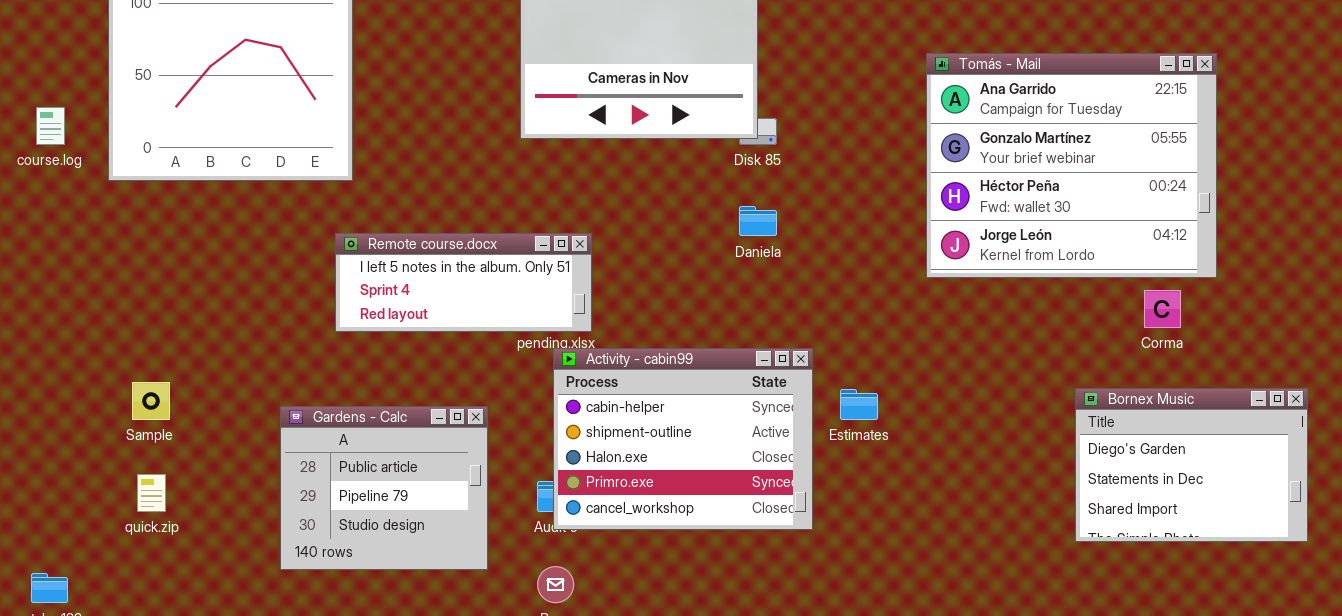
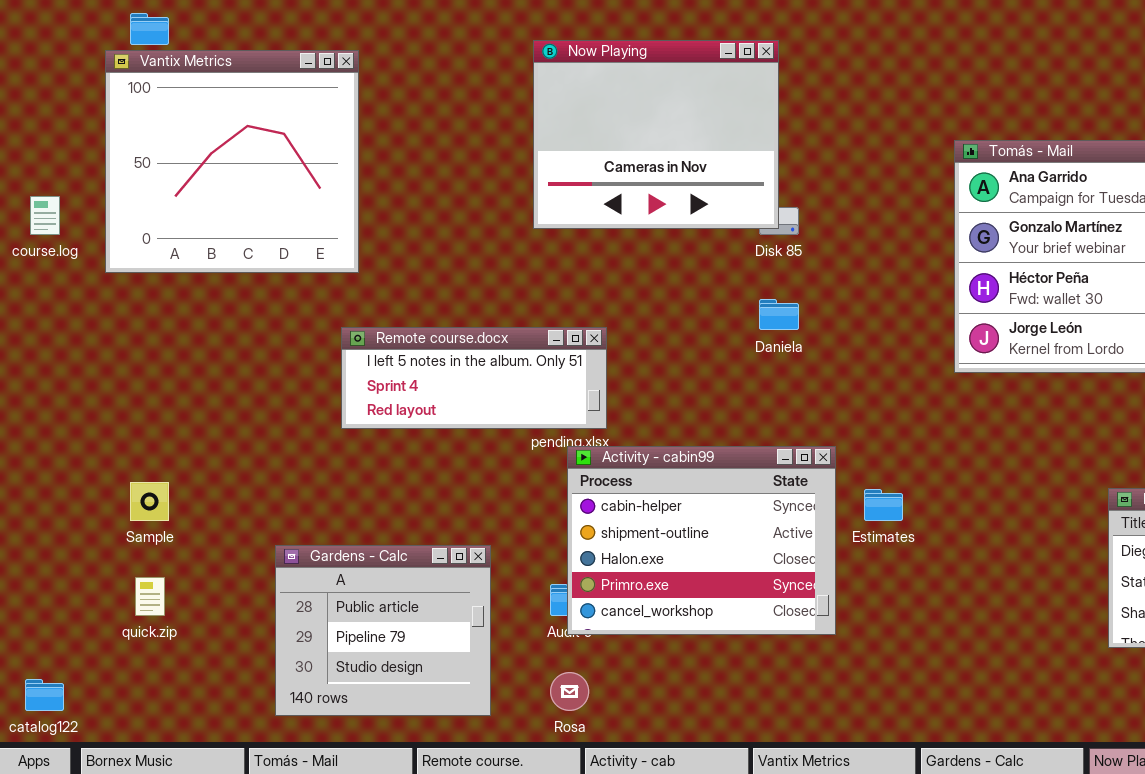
Gardens - Calc: [280,406,488,570] -> [275,545,491,716], moved

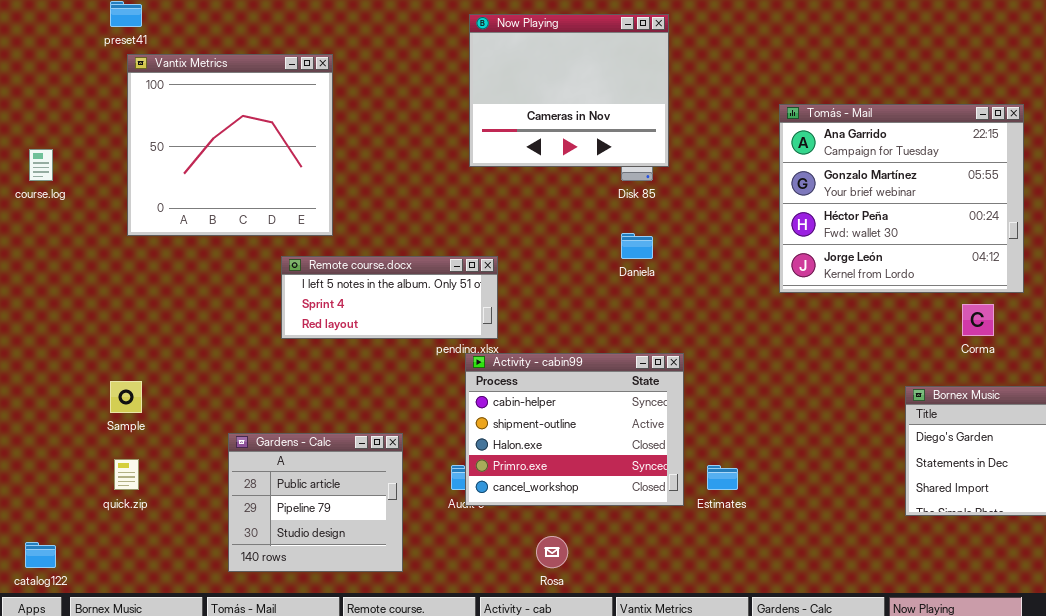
Now Playing: [533,40,779,229] -> [469,14,669,167], moved
Vantix Metrics: [105,50,359,273] -> [127,54,333,236], moved
Estimates: [864,489,903,521] -> [707,465,738,490], moved
Rosa: [550,672,589,711] -> [536,536,568,568], moved

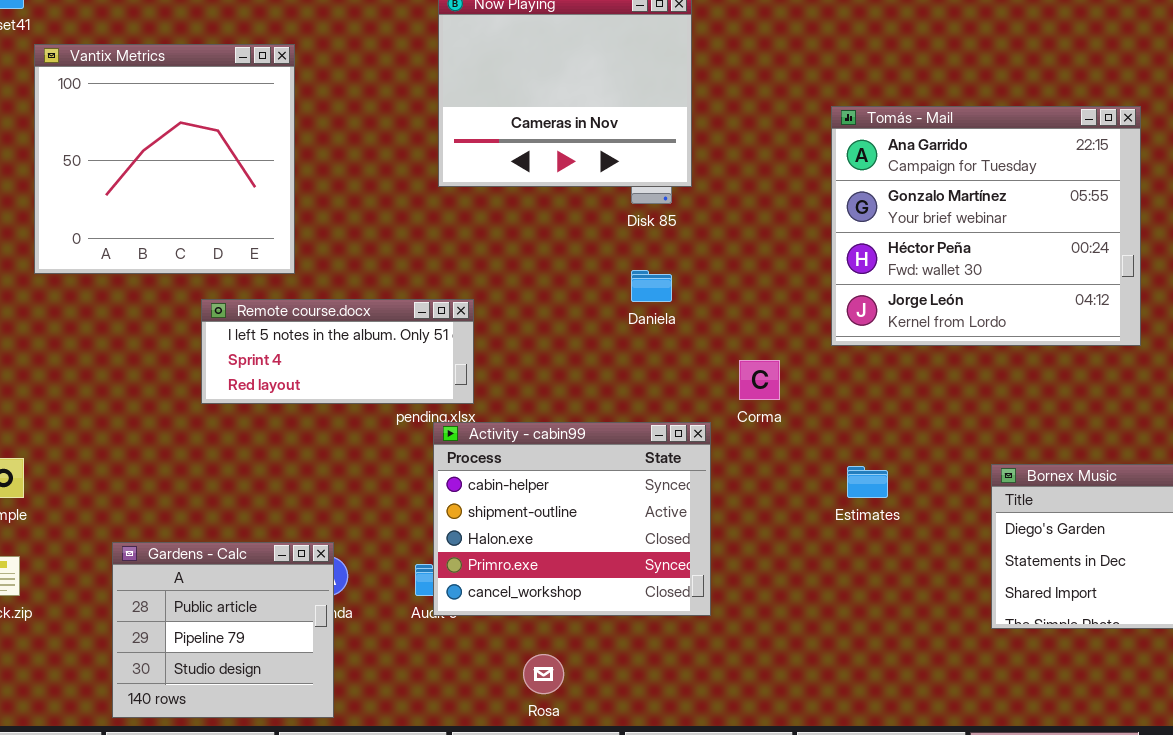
Vantix Metrics: [127,54,333,236] -> [34,44,295,274], moved
Corma: [962,304,994,336] -> [739,360,780,400], moved
Gardens - Calc: [228,433,403,572] -> [112,542,334,718], moved
Estimates: [707,465,738,490] -> [847,466,888,498], moved

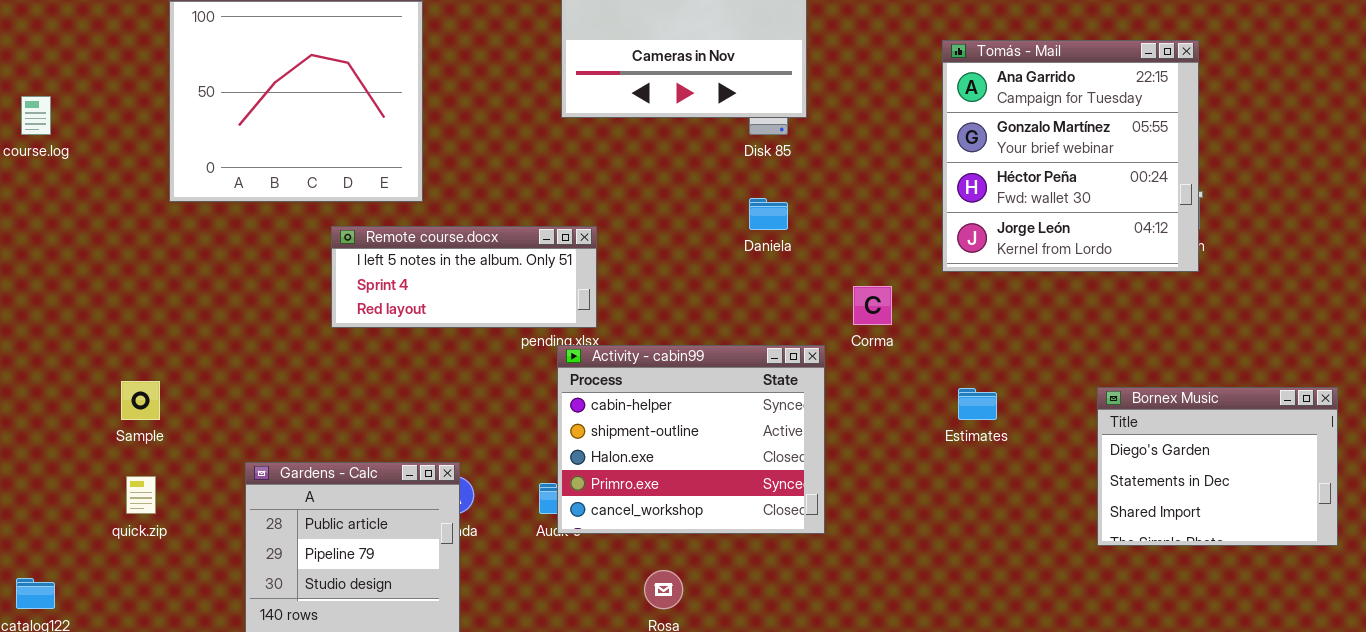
Tomás - Mail: [831,106,1141,346] -> [942,40,1199,272], resized

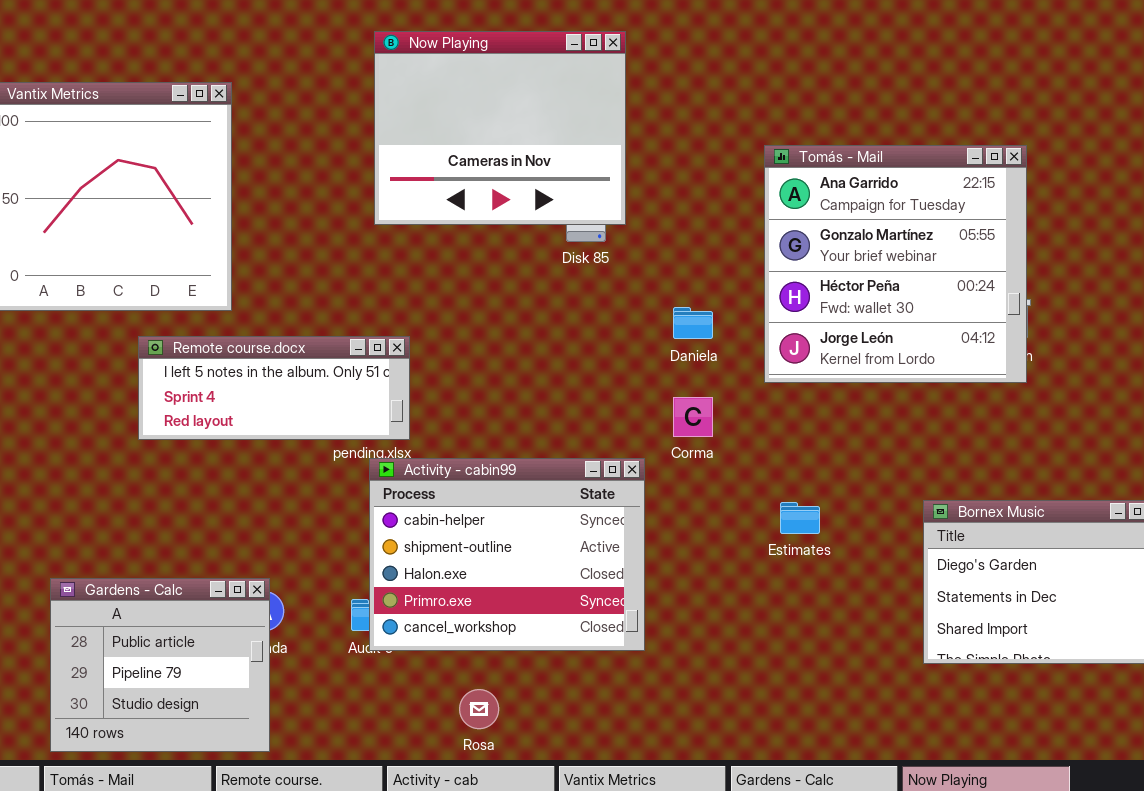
Daniela: [749,198,788,230] -> [673,307,713,339], moved

